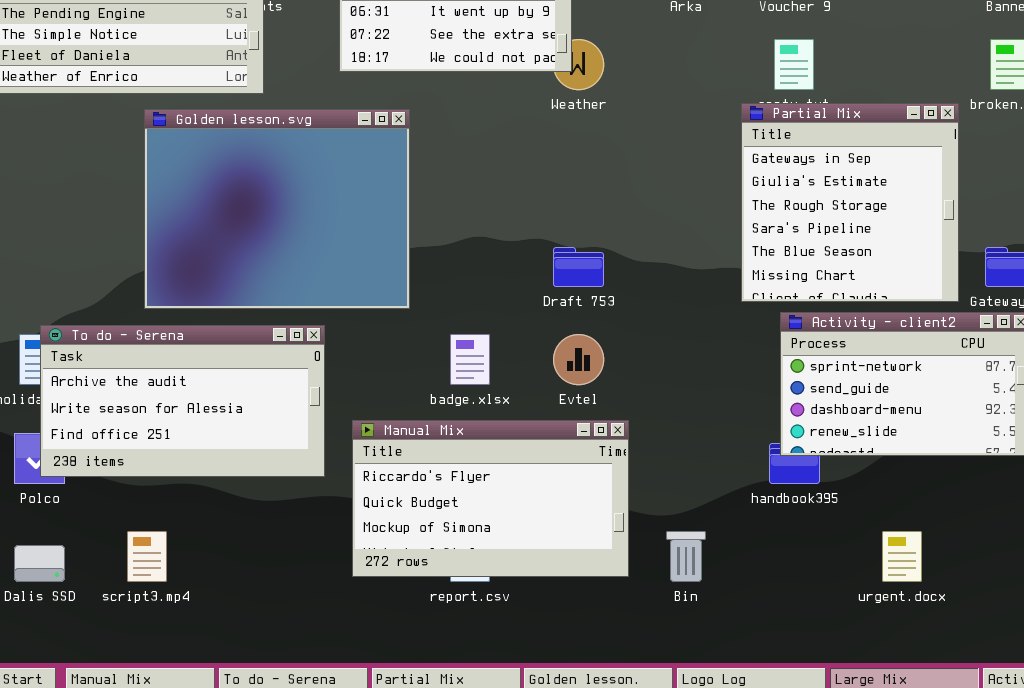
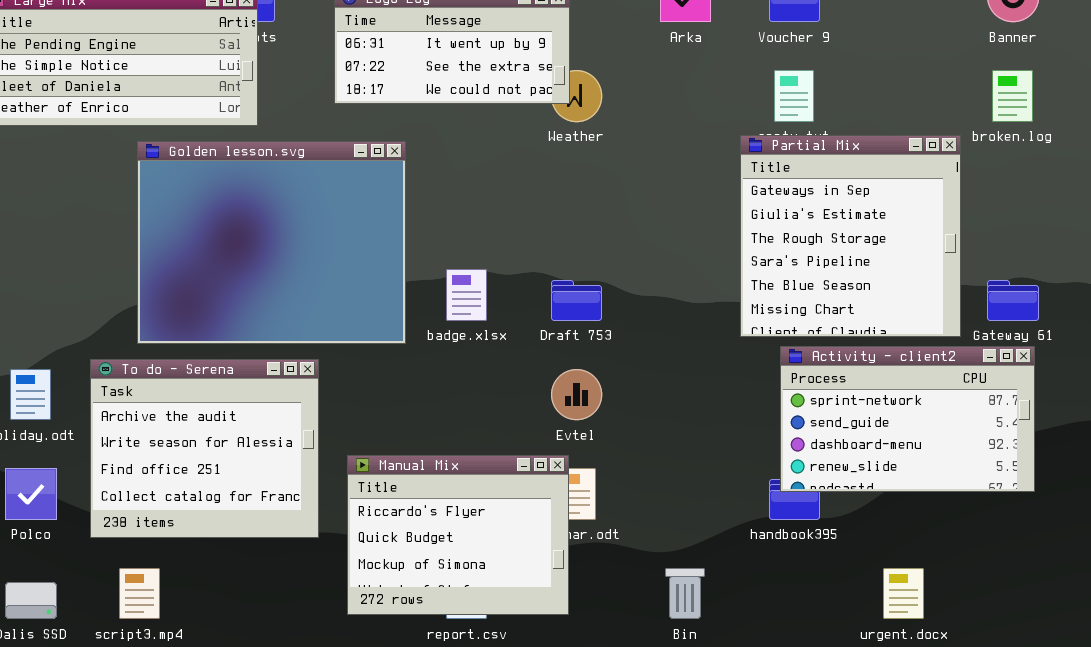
To do - Serena: [40,325,325,477] -> [90,359,319,538], resized
badge.xlsx: [450,334,490,385] -> [446,269,487,321], moved
Manual Mix: [352,420,629,577] -> [347,455,569,615], resized

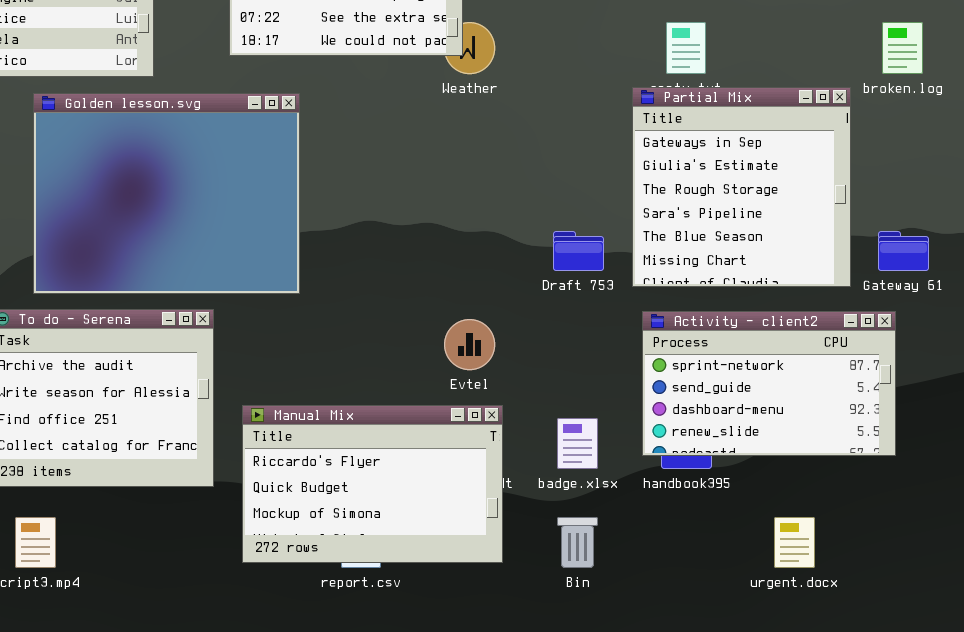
badge.xlsx: [446,269,487,321] -> [557,418,598,469], moved
Draft 753: [551,280,602,321] -> [553,231,604,271], moved
Activity - client2: [780,346,1035,492] -> [642,311,896,456], moved
Manual Mix: [347,455,569,615] -> [242,405,503,563], resized

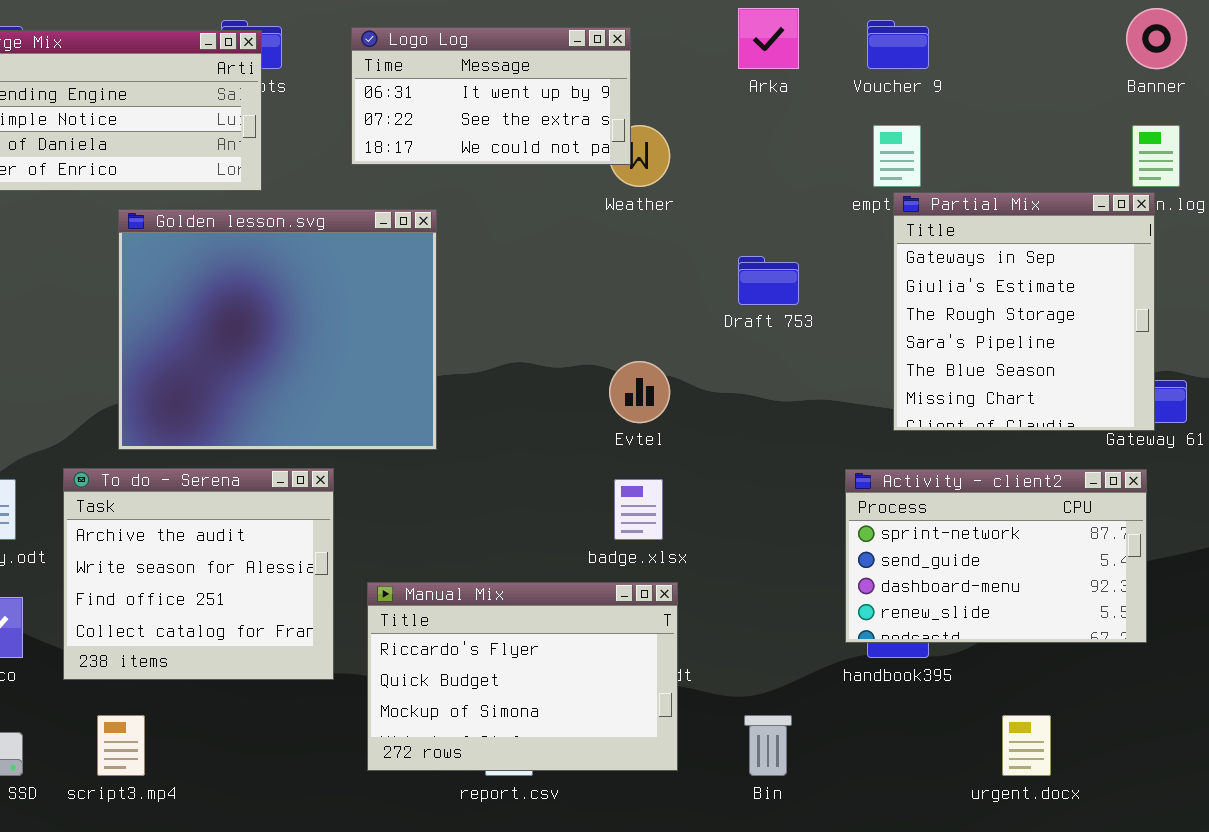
Partial Mix: [632,87,851,287] -> [893,192,1155,431], moved
Draft 753: [553,231,604,271] -> [738,256,799,305], moved
Evtel: [444,319,495,370] -> [609,361,670,423], moved
badge.xlsx: [557,418,598,469] -> [614,479,663,540], moved

